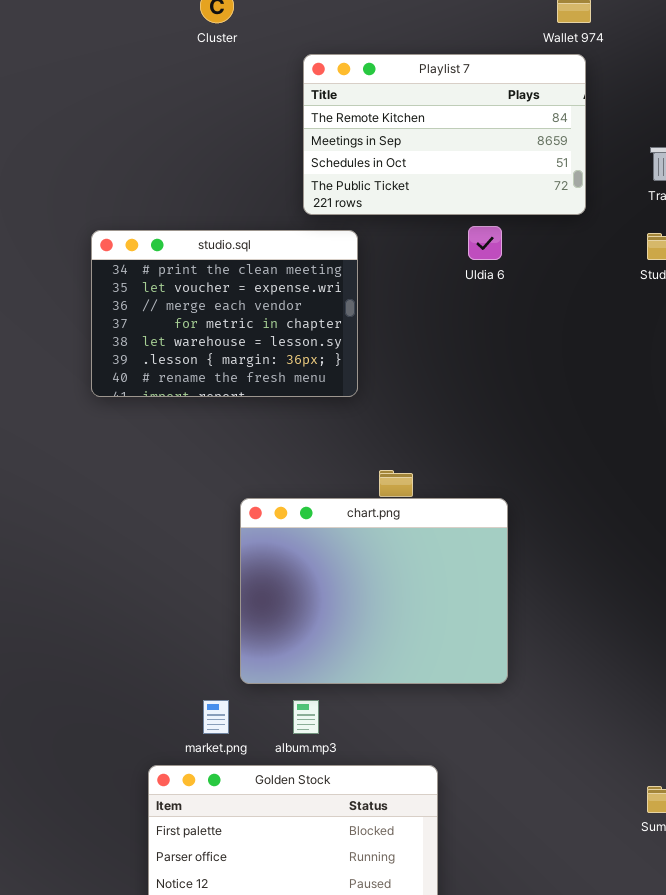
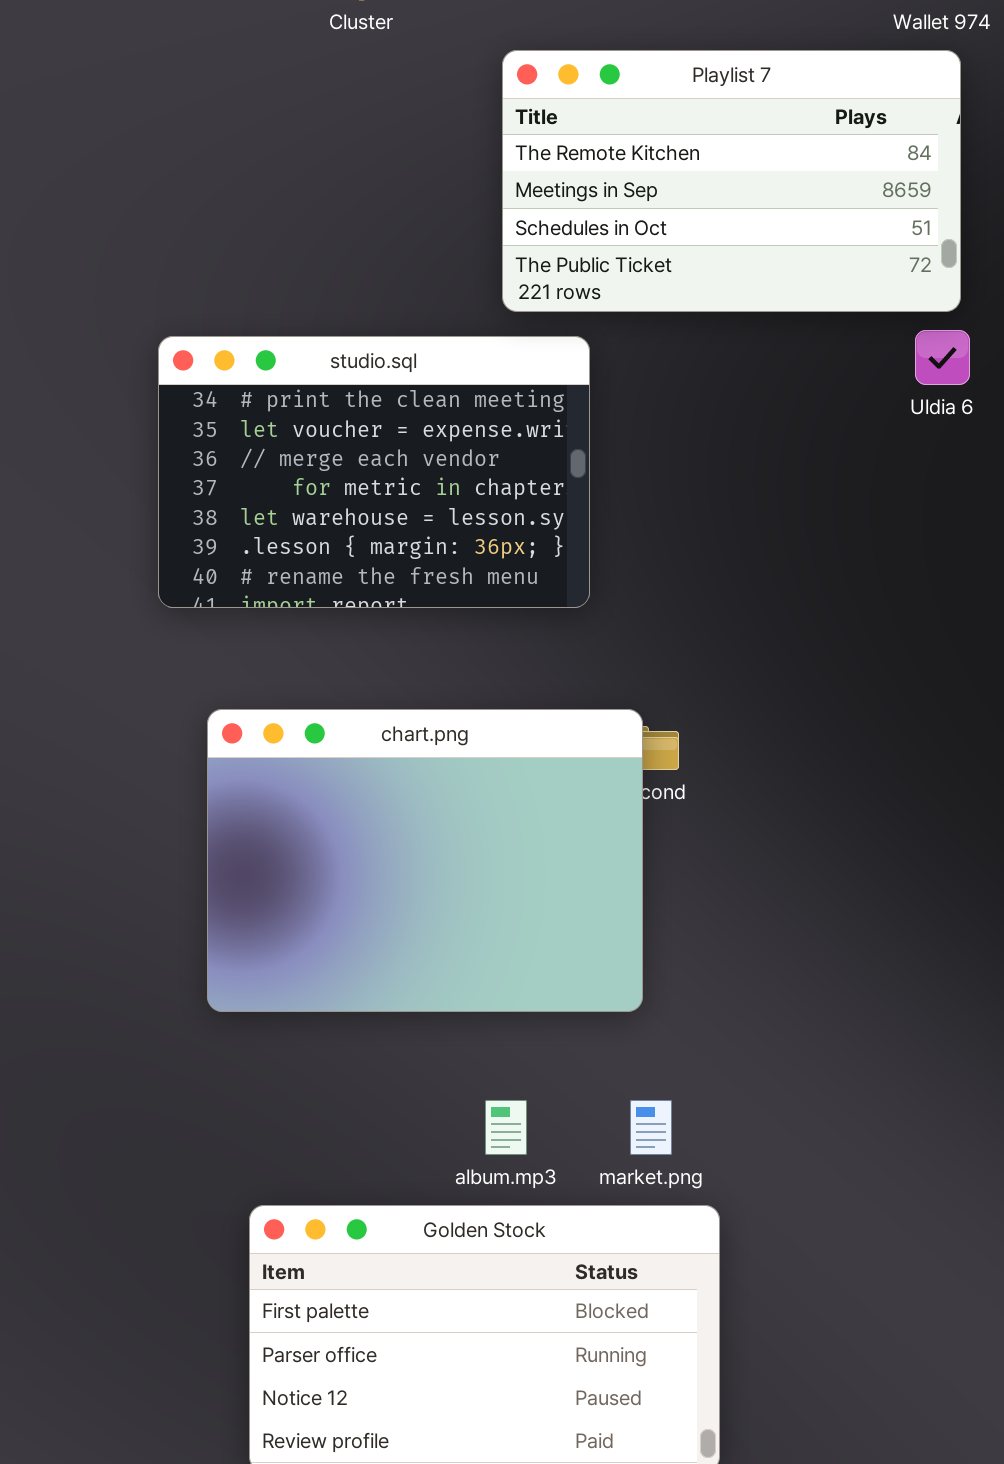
Uldia 6: [468,226,502,260] -> [915,330,970,385], moved
chart.png: [240,498,508,684] -> [207,709,643,1012], moved
market.png: [203,700,229,734] -> [630,1100,672,1155], moved

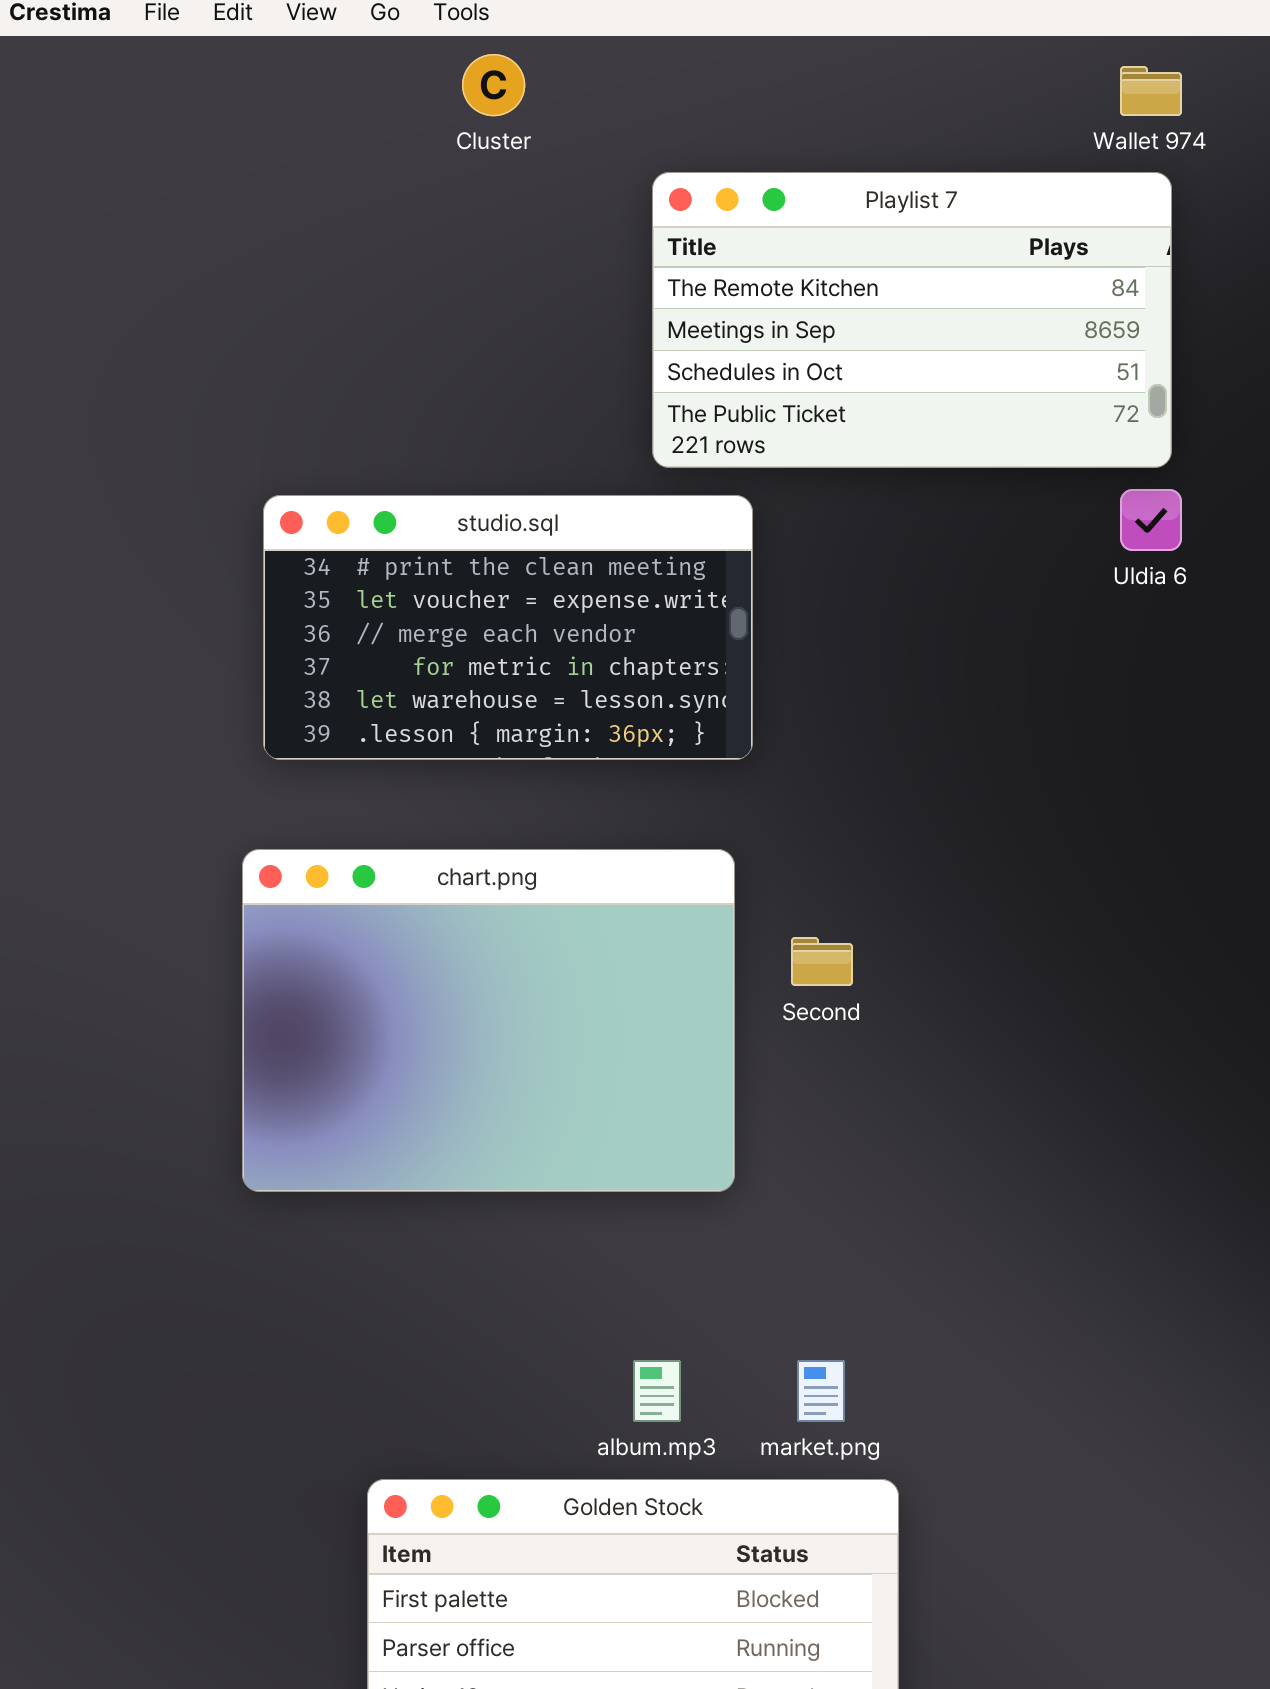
studio.sql: [158,336,590,608] -> [263,495,753,760], resized
chart.png: [207,709,643,1012] -> [242,849,735,1192], moved

